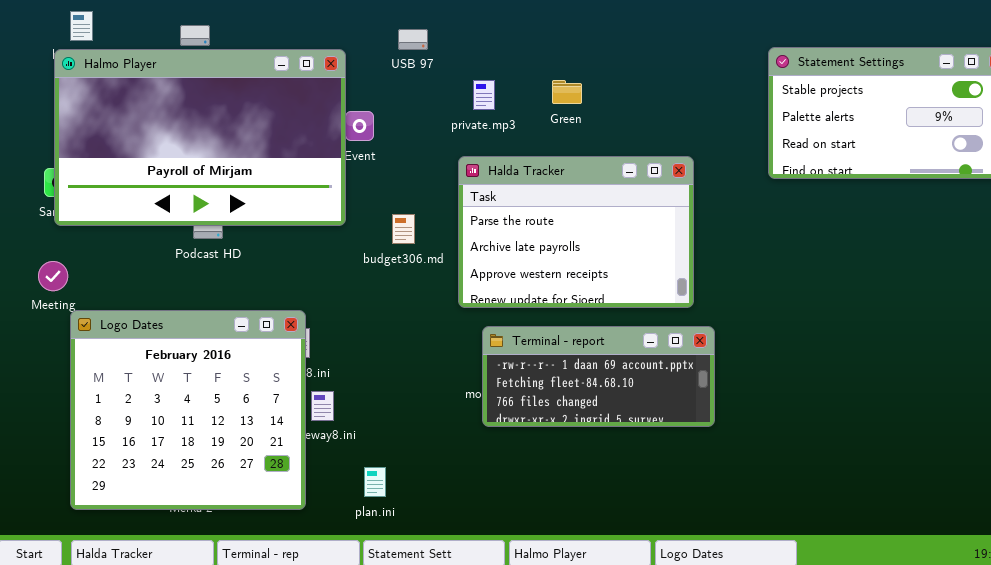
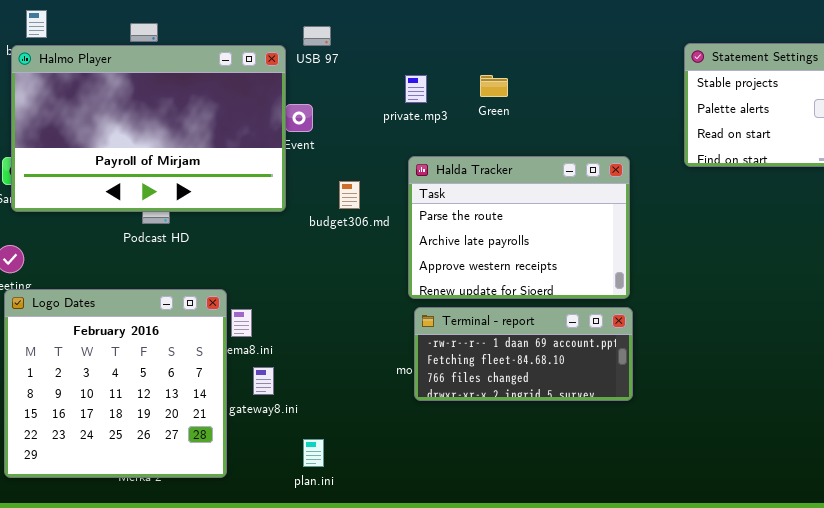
USB 97: [398,29,428,50] -> [303,26,331,46], moved
Halda Tracker: [458,156,694,308] -> [408,156,630,299], moved
budget306.md: [392,214,415,244] -> [339,181,360,209], moved
Logo Dates: [70,310,306,510] -> [4,289,227,478], moved

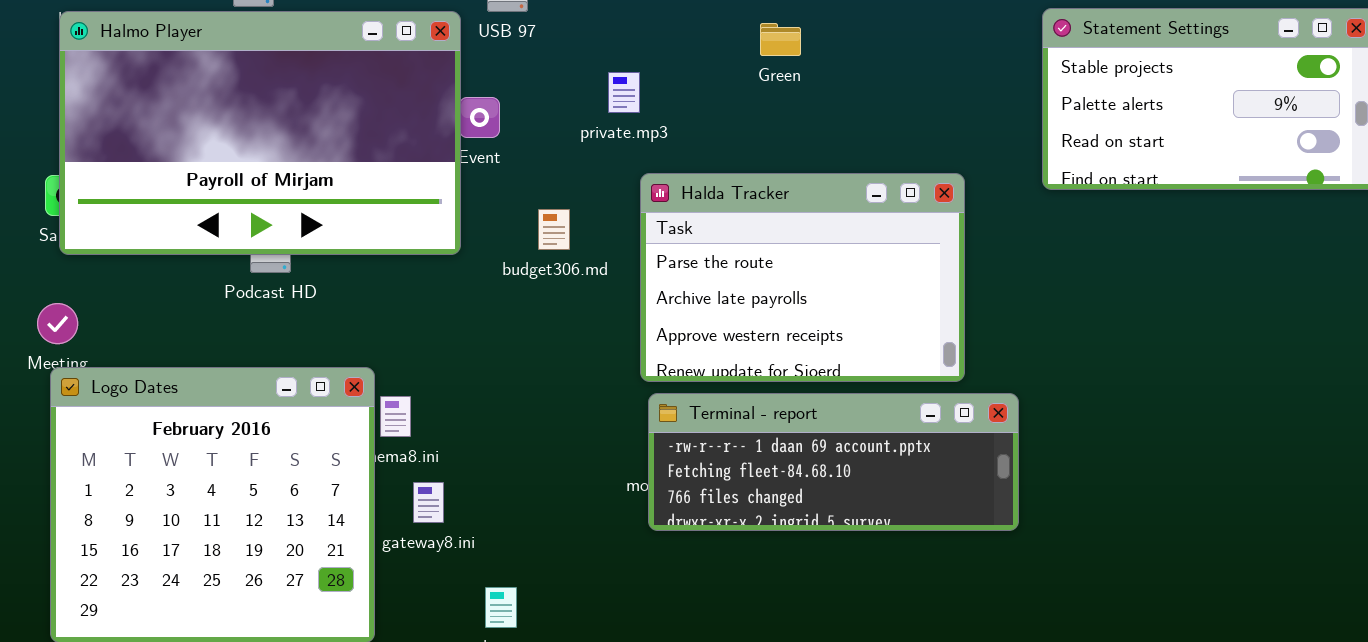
private.mp3: [405,75,427,103] -> [608,72,640,113], moved
Green: [480,75,508,97] -> [760,23,801,56], moved
Terminal - report: [414,307,633,401] -> [648,393,1019,531], resized

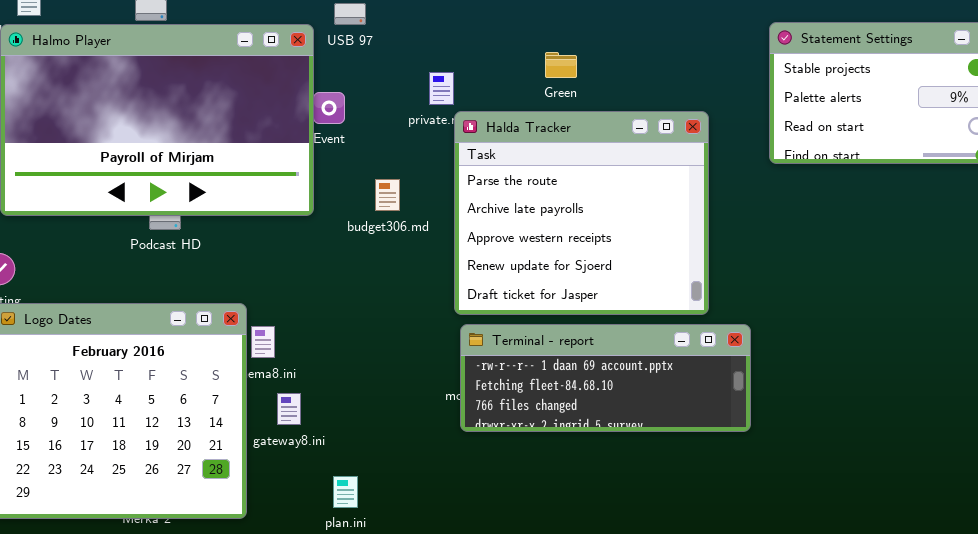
Green: [760,23,801,56] -> [545,52,577,78], moved
Halda Tracker: [640,173,965,382] -> [454,111,709,315], resized

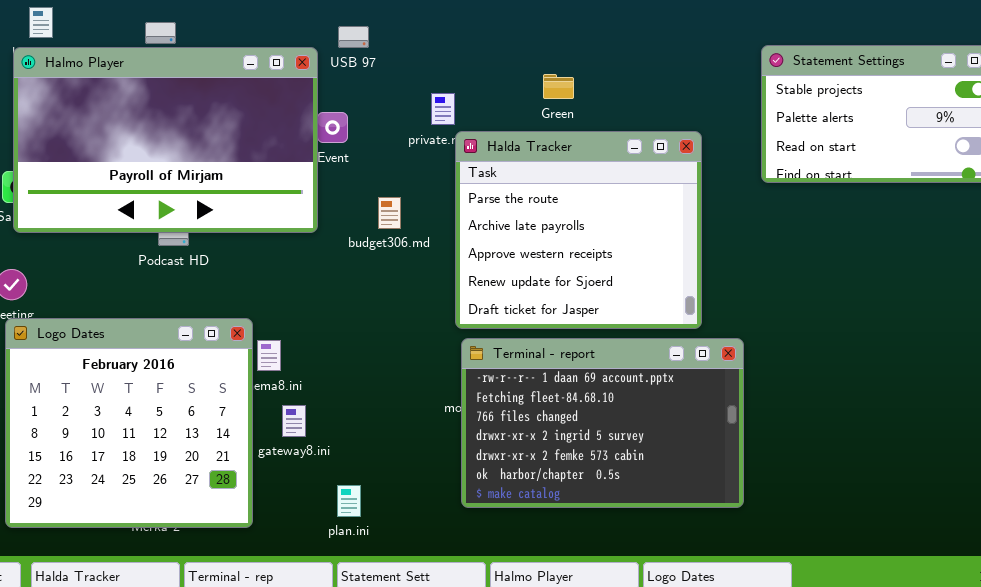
Terminal - report: [460,324,751,432] -> [461,338,744,508], resized

